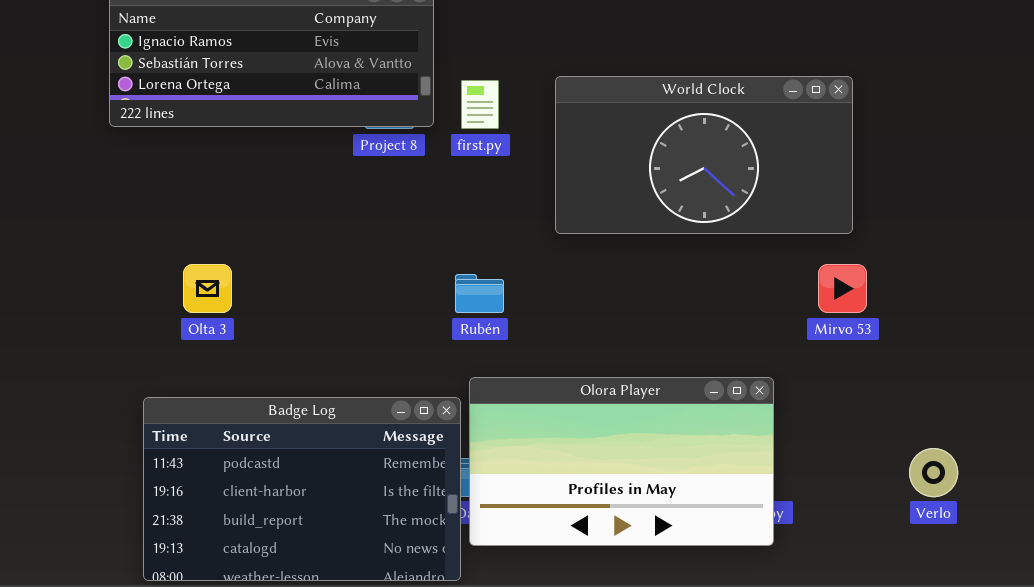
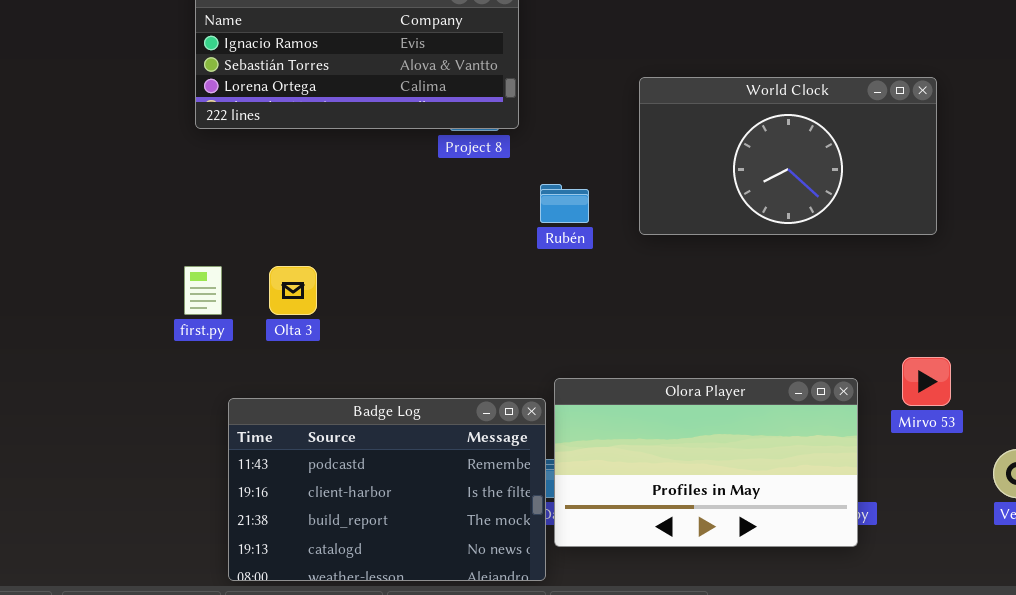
first.py: [461,80,499,129] -> [184,266,222,315], moved
Mirvo 53: [818,264,867,313] -> [902,357,951,406], moved
Rubén: [455,274,504,313] -> [540,184,589,223], moved

